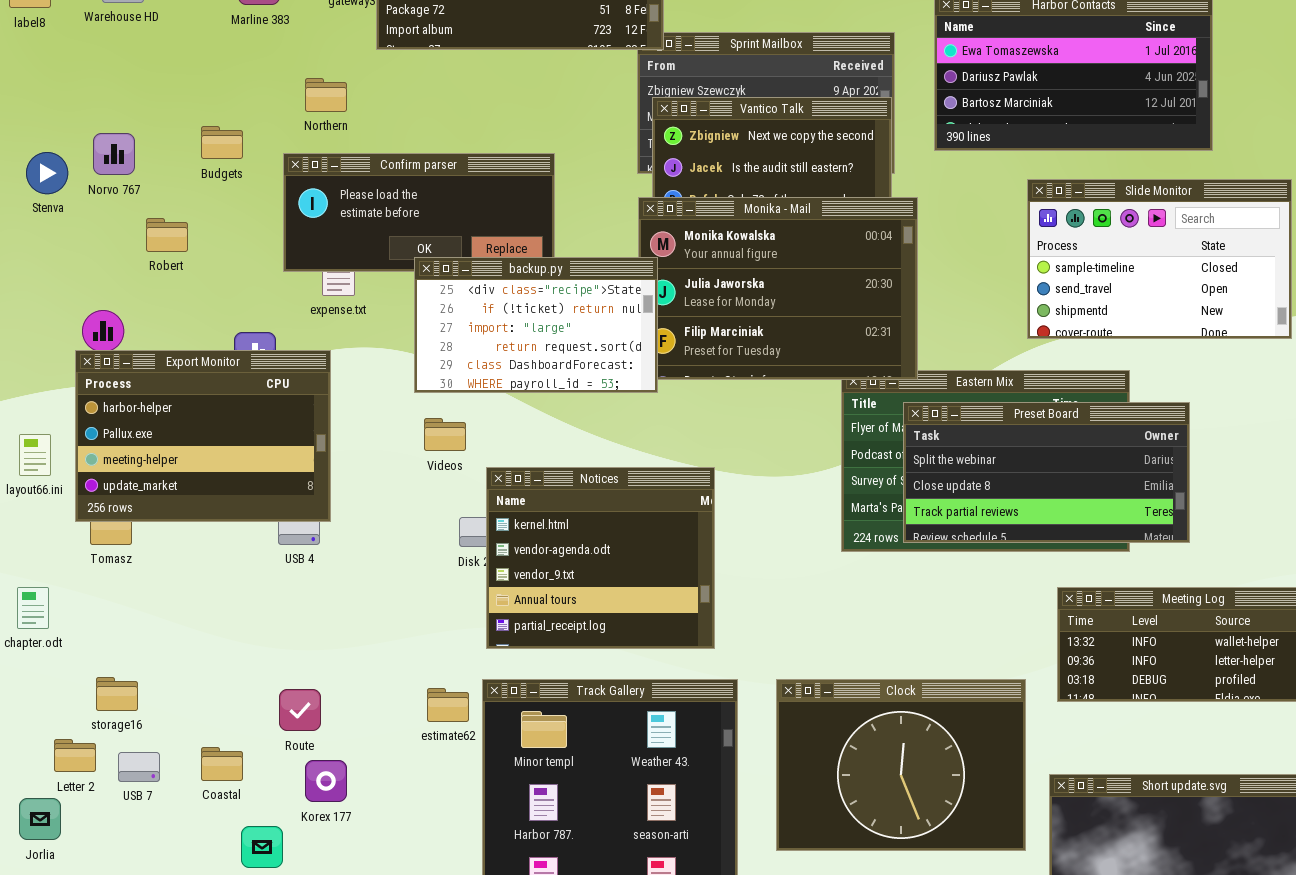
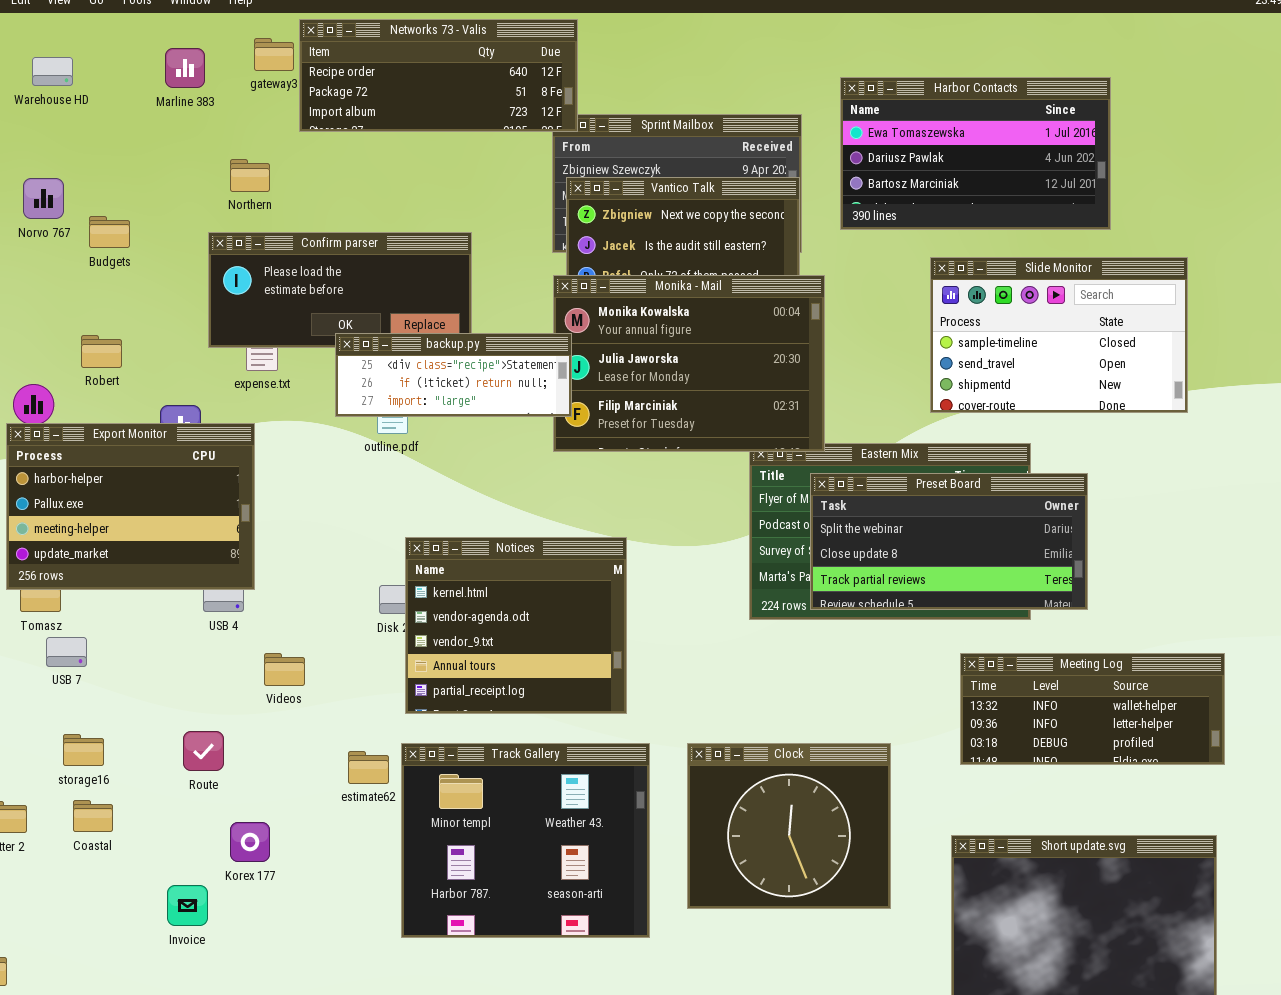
Budgets: [201,126,243,159] -> [89,216,130,248], moved
Norvo 767: [93,133,135,175] -> [23,178,64,219], moved
Robert: [146,218,188,252] -> [81,335,122,368], moved
backup.py: [414,257,658,393] -> [335,333,572,417], resized
Videos: [424,418,466,451] -> [264,653,305,686], moved
storage16: [96,677,138,711] -> [63,734,104,766], moved
Clock: [776,679,1026,851] -> [687,743,891,909], resized
Route: [279,689,321,731] -> [183,731,224,771], moved
Coastal: [201,747,243,781] -> [73,800,113,832], moved
USB 7: [118,752,160,782] -> [46,637,87,667], moved

